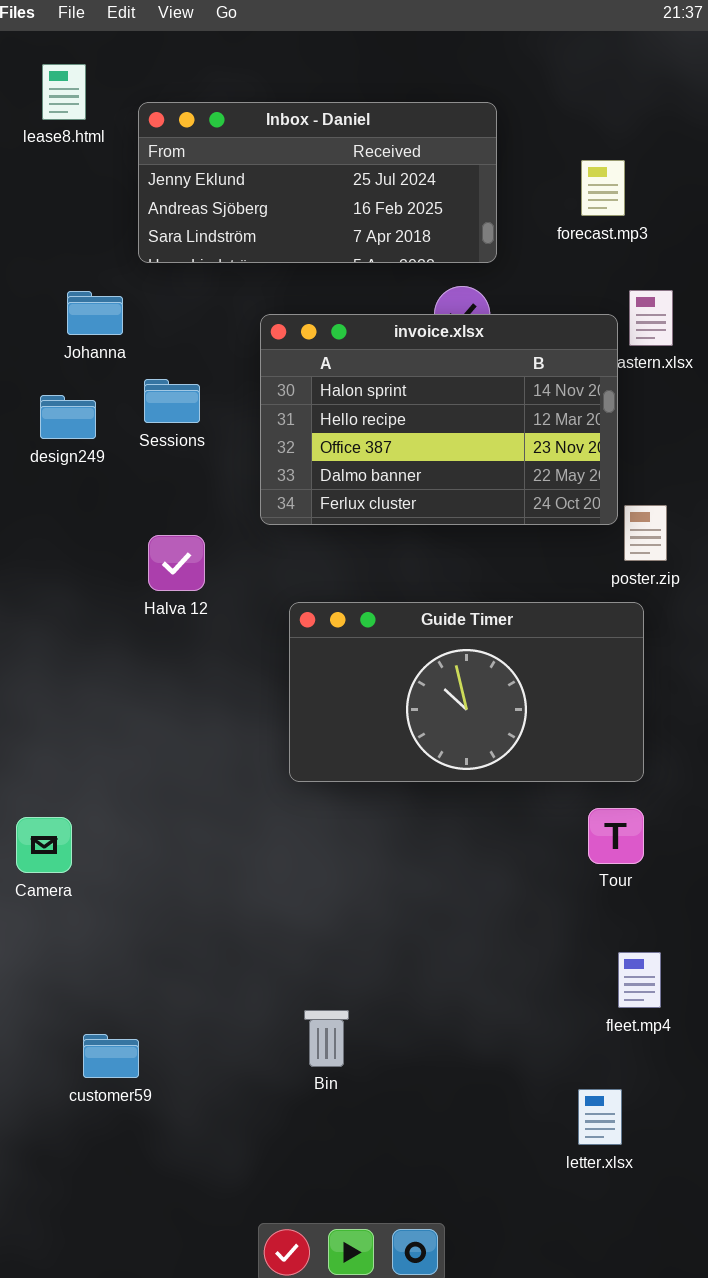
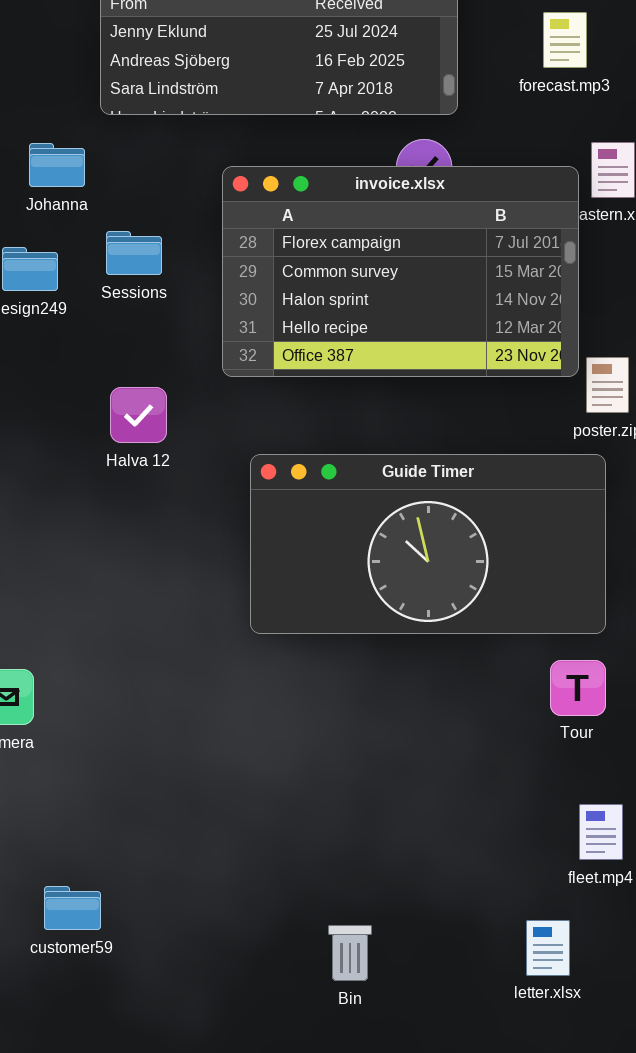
invoice.xlsx: [260,314,618,525] -> [222,166,579,377], scrolled up 2 rows
Bin: [304,1010,349,1067] -> [328,925,372,981], moved
letter.xlsx: [578,1089,622,1145] -> [526,920,570,976], moved

